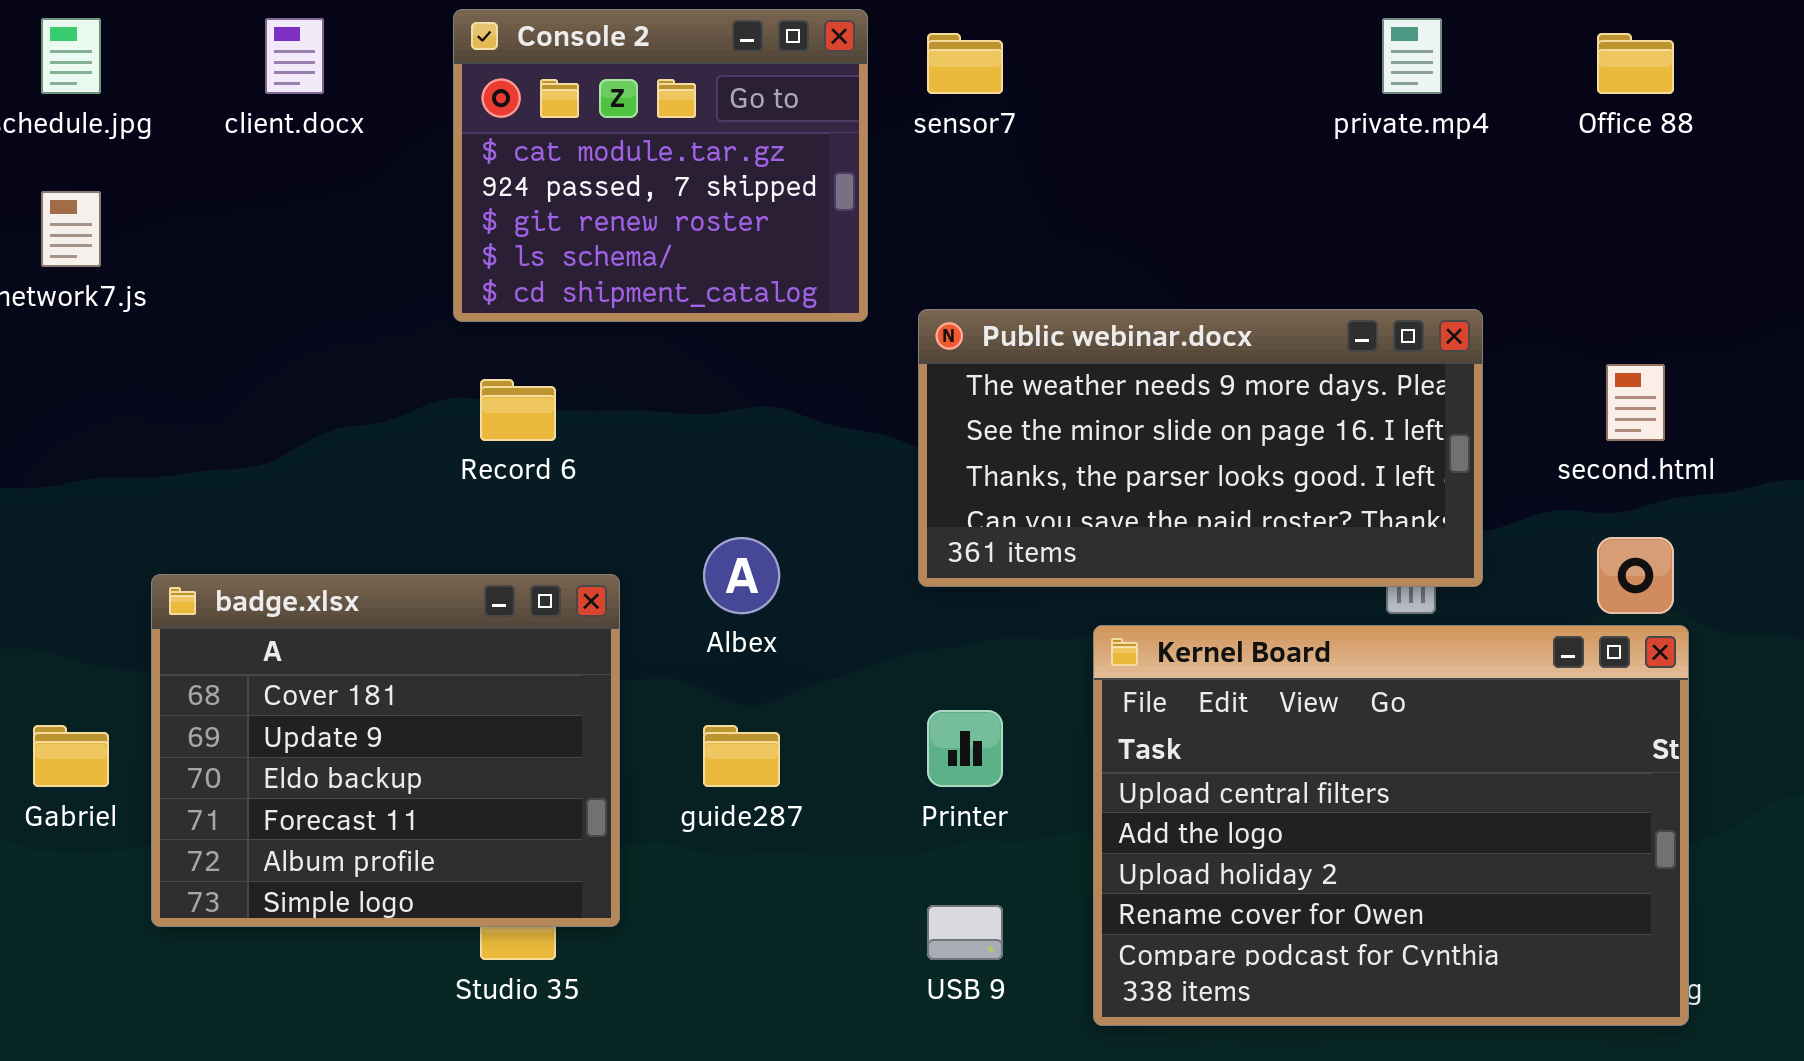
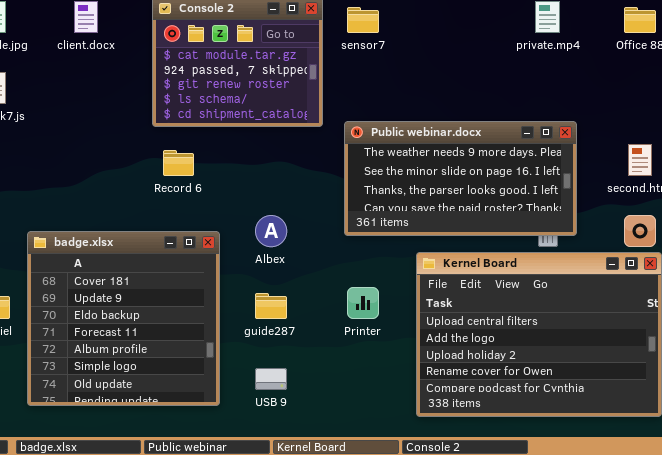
badge.xlsx: [151,574,620,927] -> [27,231,220,406], resized
USB 9: [927,905,1003,960] -> [255,368,287,390], moved

